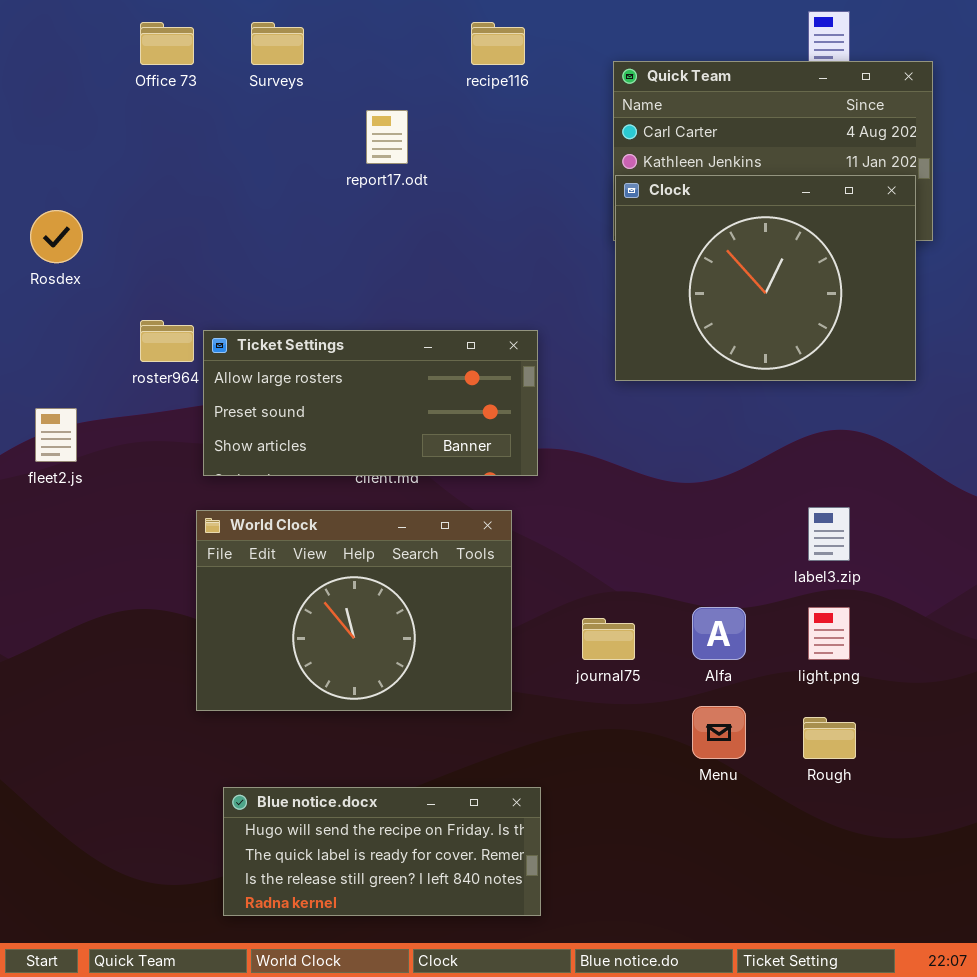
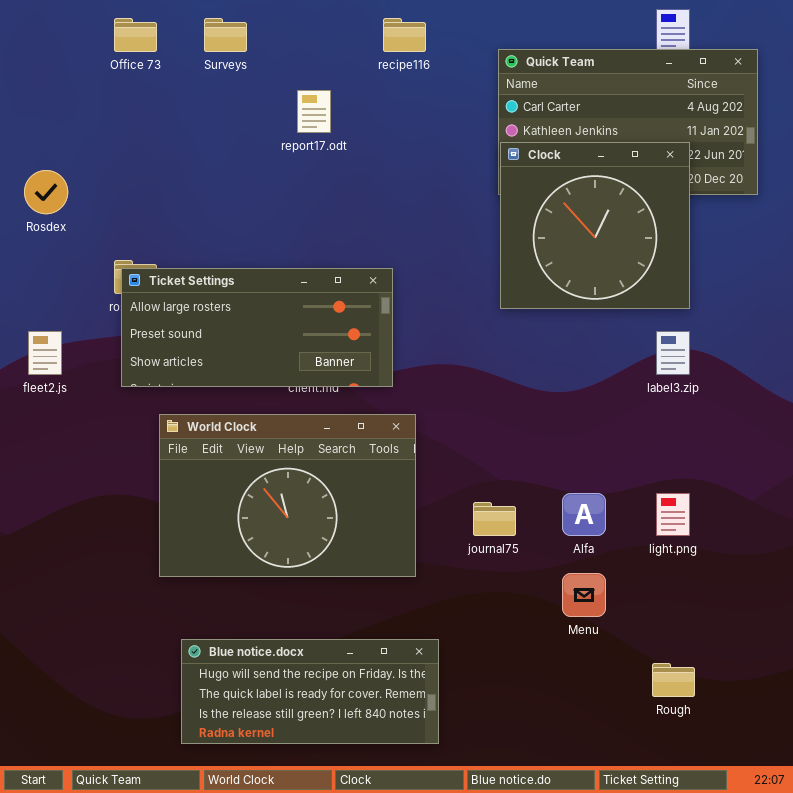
Clock: [615,175,916,381] -> [500,142,690,309], resized
Ticket Settings: [203,330,538,476] -> [121,268,393,387], moved
label3.zip: [808,507,850,561] -> [656,331,690,375], moved
Rough: [803,717,856,759] -> [652,663,695,697], moved

